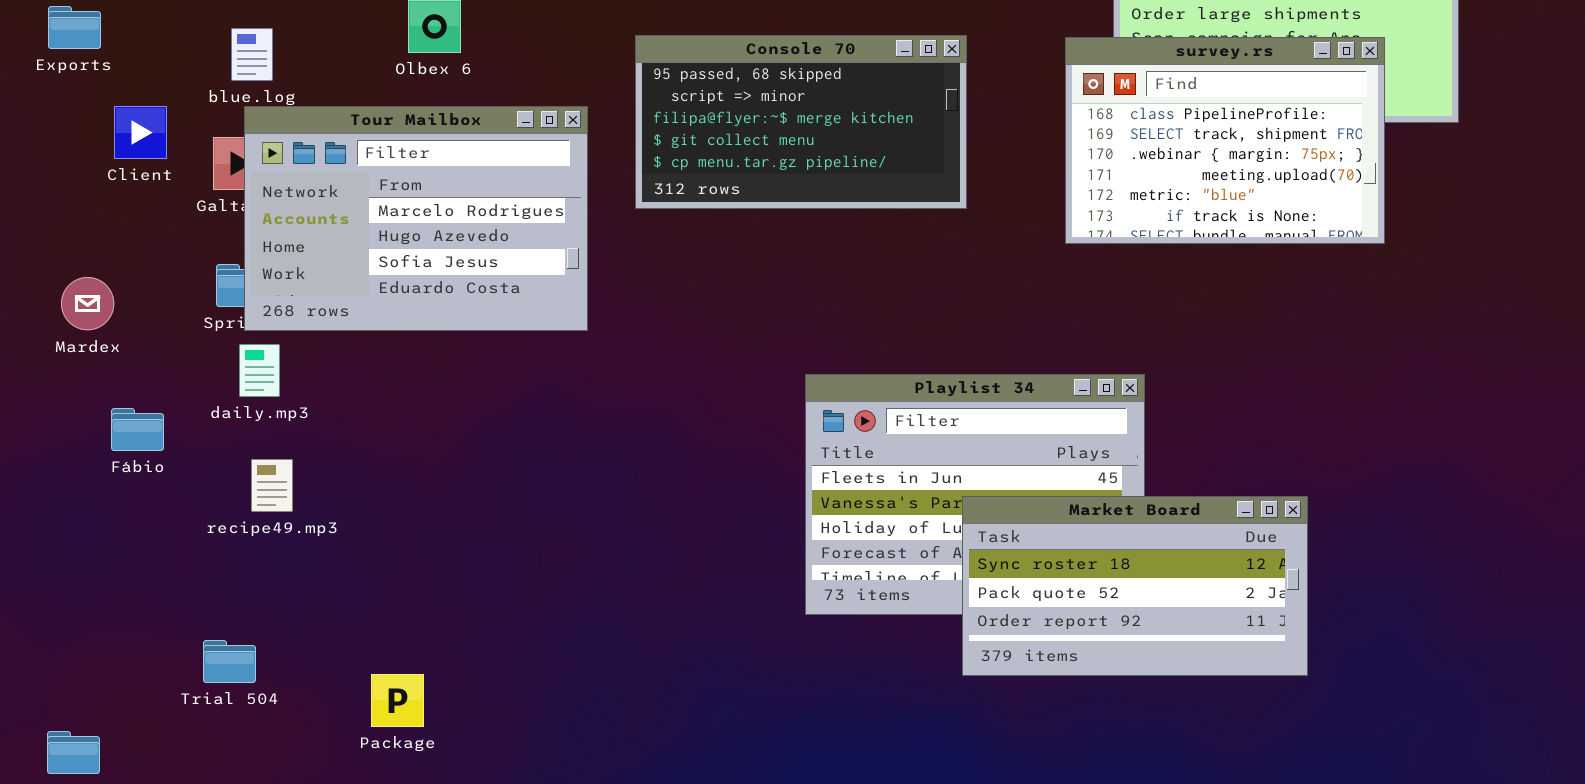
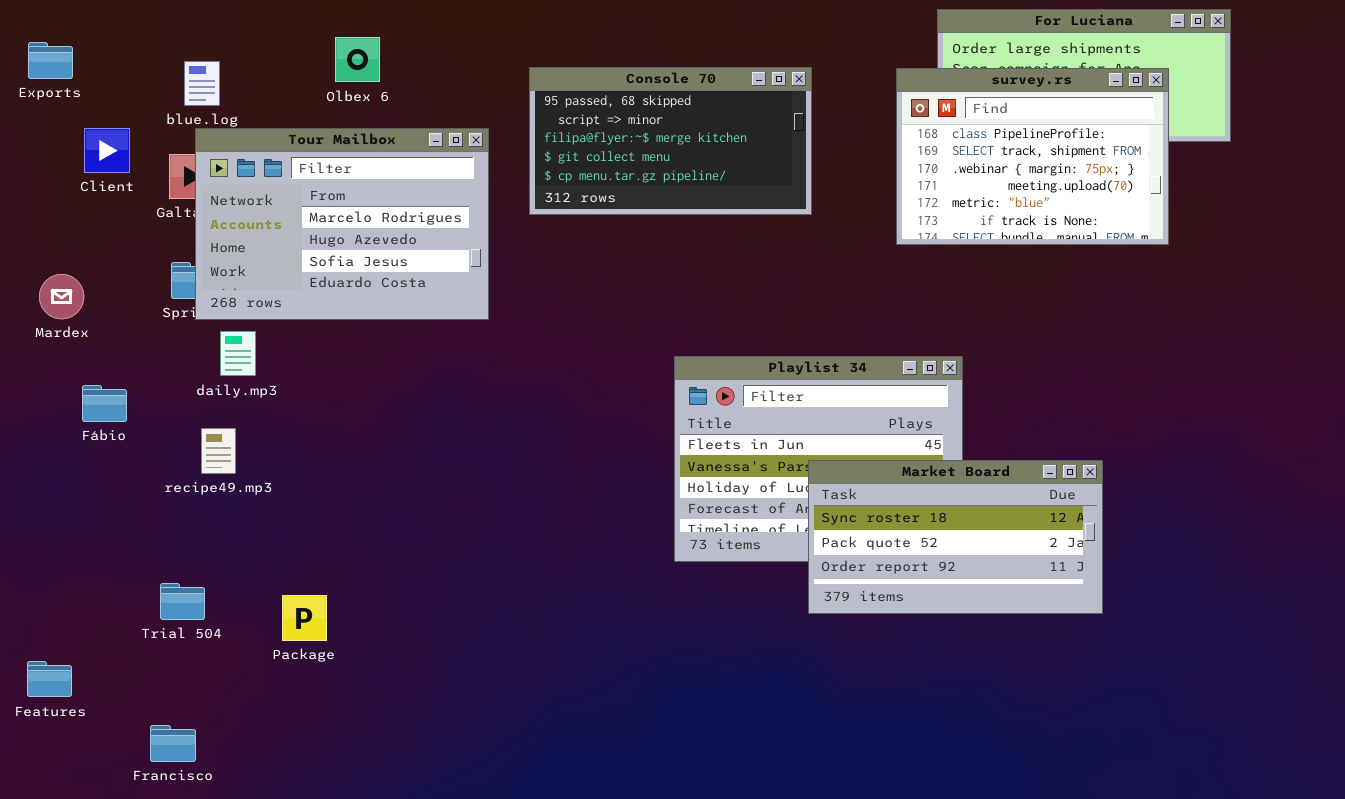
daily.mp3: [239,344,280,397] -> [220,331,256,376], moved
Package: [371,674,424,727] -> [282,595,327,641], moved

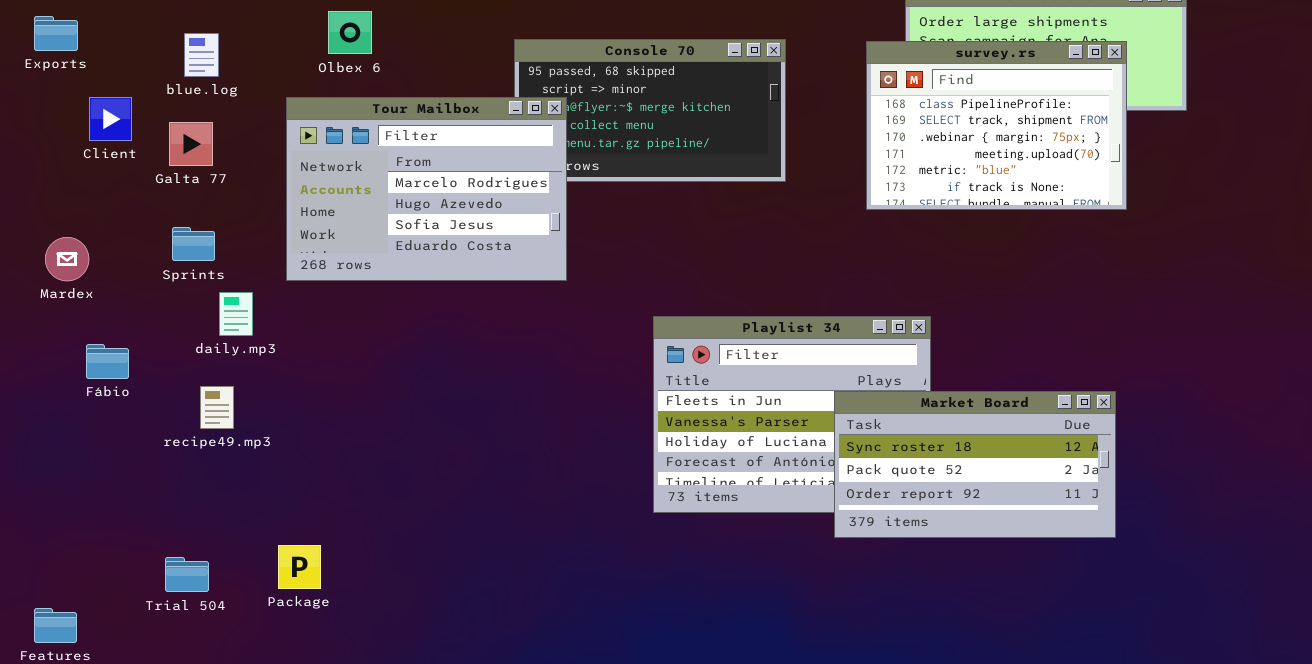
Tour Mailbox: [195,128,489,320] -> [286,97,567,281], moved
Market Board: [808,460,1103,614] -> [834,391,1116,538], moved
Trial 504: [160,583,205,620] -> [165,557,209,592], moved

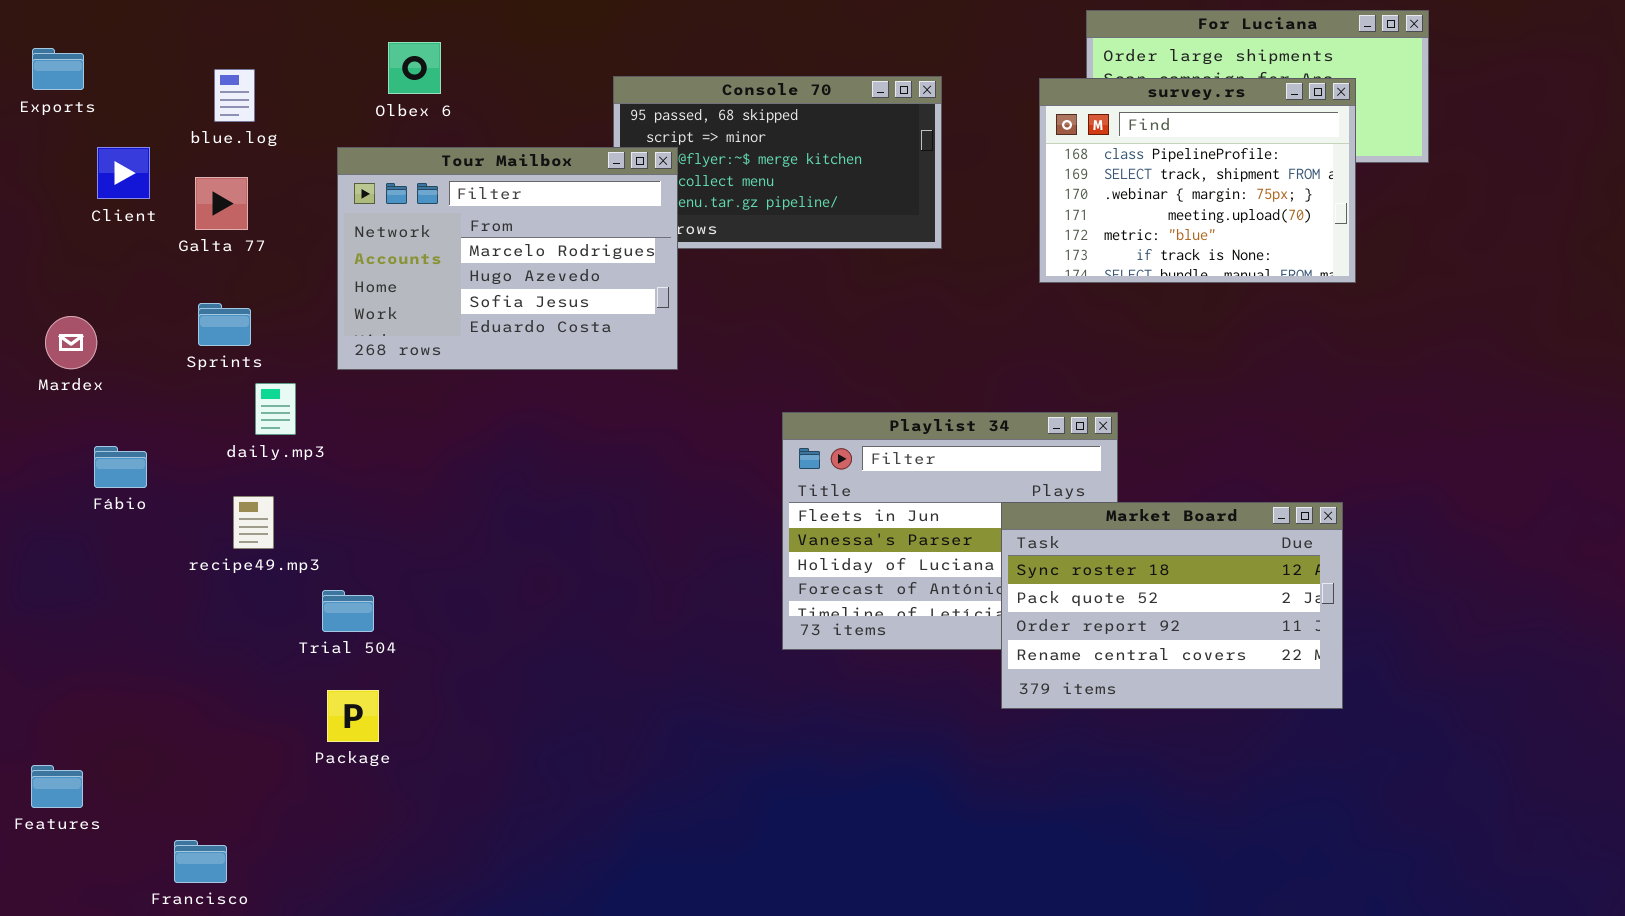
Market Board: [834,391,1116,538] -> [1001,502,1343,709], resized
Trial 504: [165,557,209,592] -> [322,590,374,632], moved

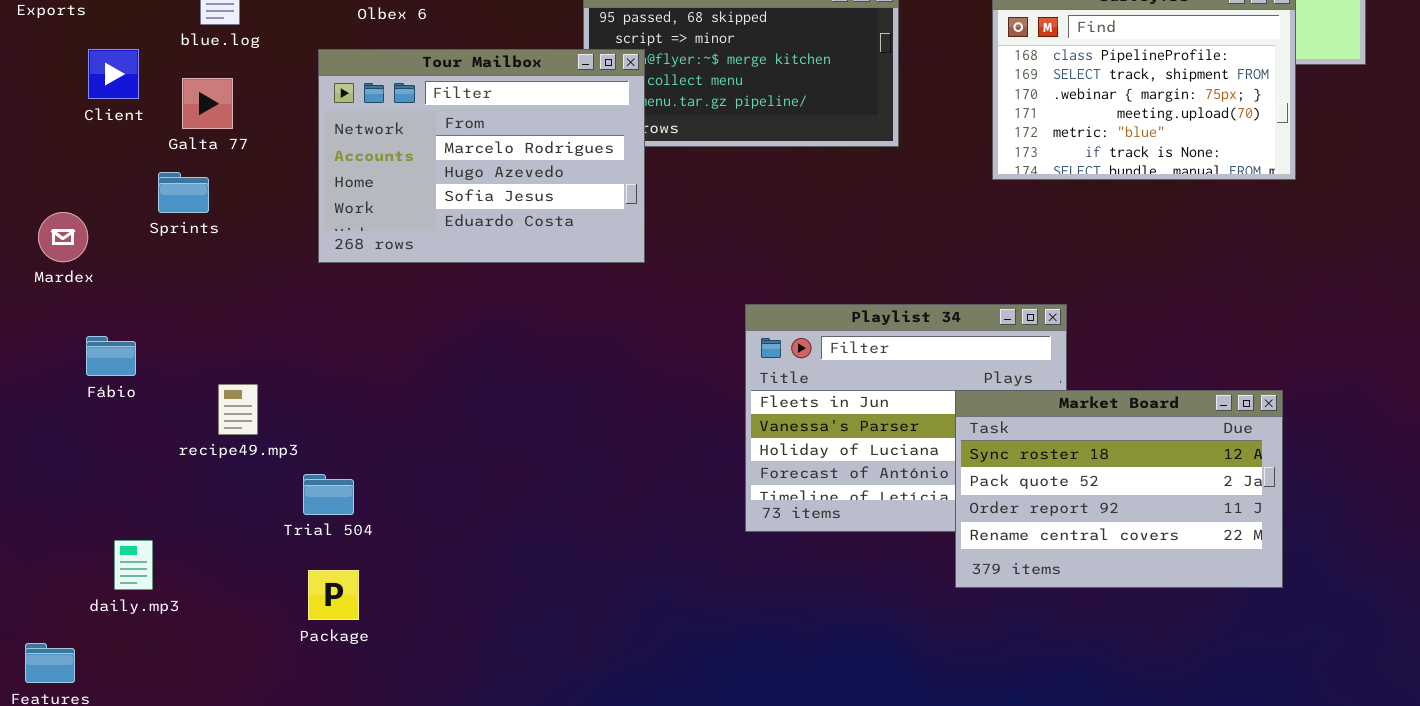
Sprints: [198,303,251,346] -> [158,172,209,213], moved
daily.mp3: [255,383,296,435] -> [114,540,153,590], moved

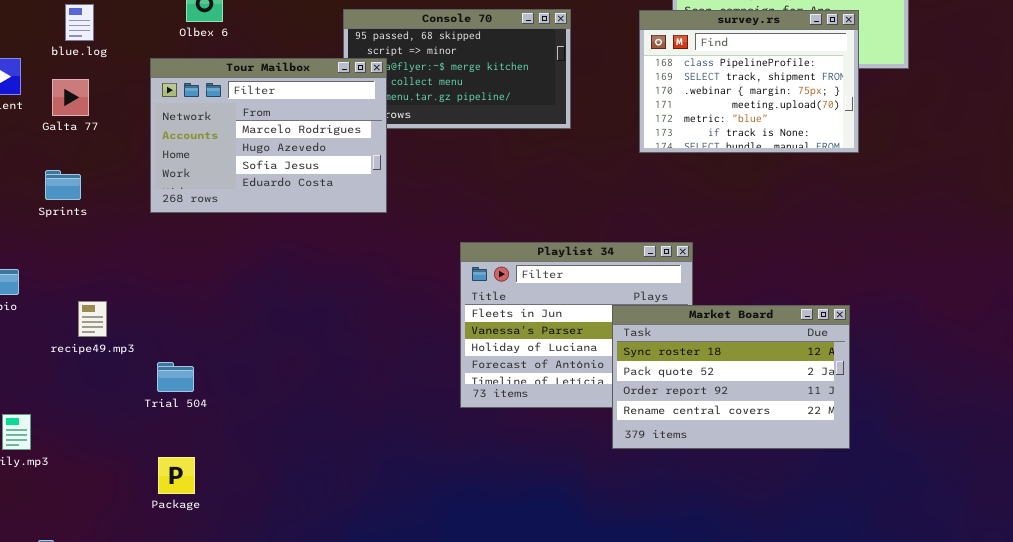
Sprints: [158,172,209,213] -> [45,170,81,200], moved
Trial 504: [303,474,354,515] -> [157,362,194,392], moved
Package: [308,570,359,620] -> [158,457,195,494], moved

